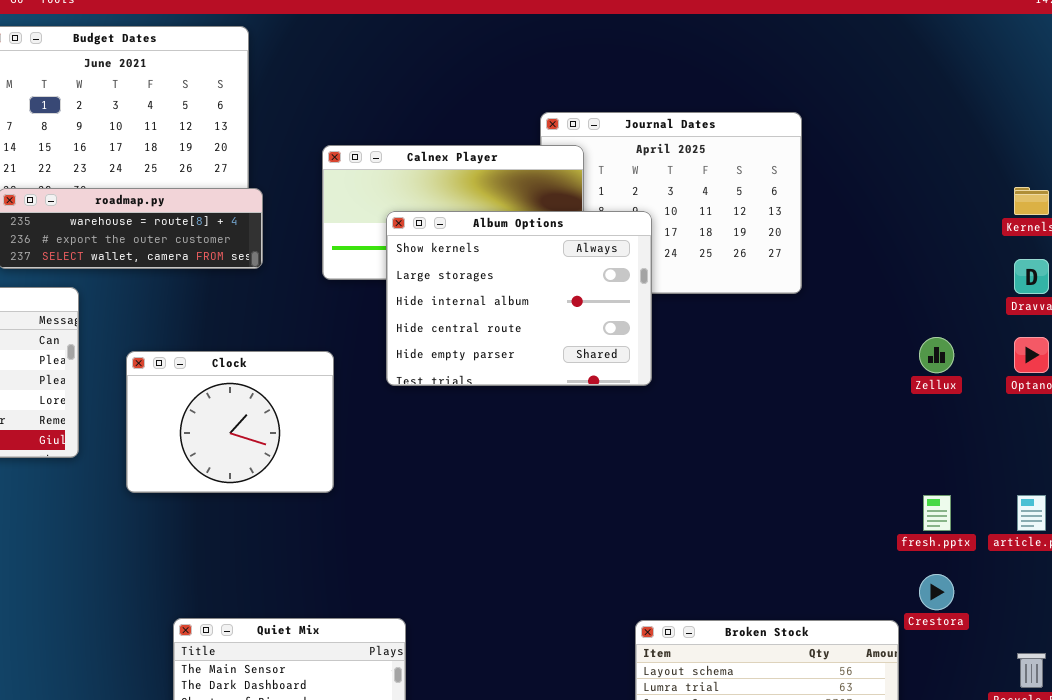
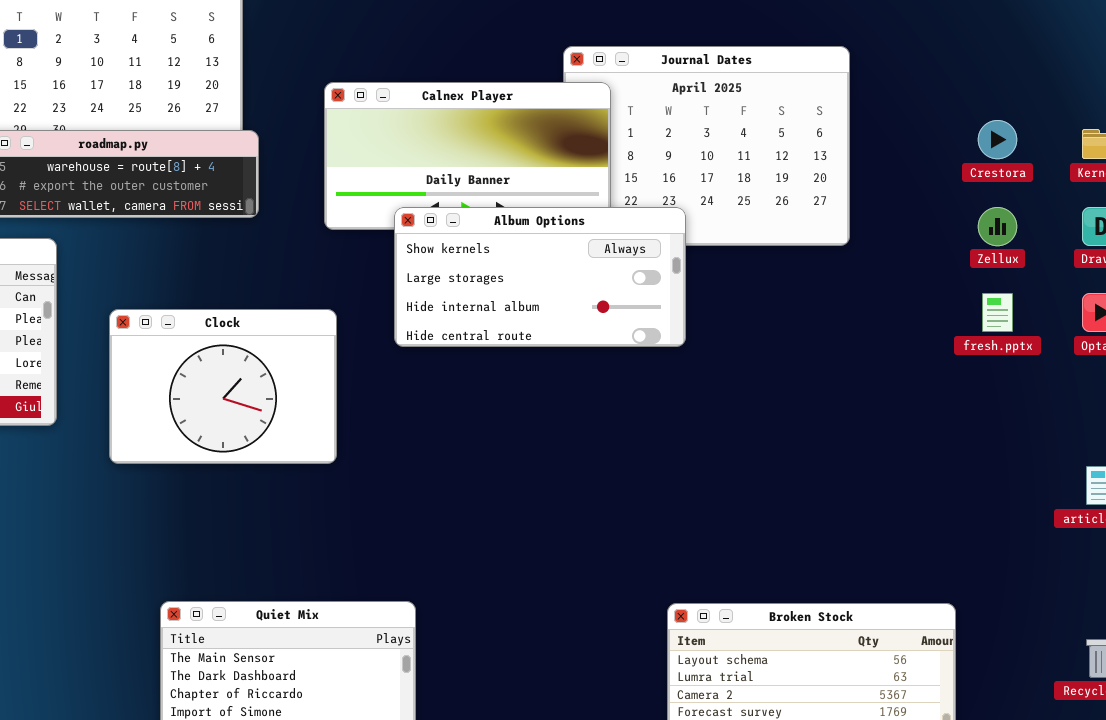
Album Options: [386,211,652,386] -> [394,207,686,347], resized
Zellux: [919,337,954,373] -> [978,207,1017,246], moved
fresh.pptx: [923,495,951,531] -> [982,293,1013,332], moved
Crestora: [919,574,954,610] -> [978,120,1017,159], moved

